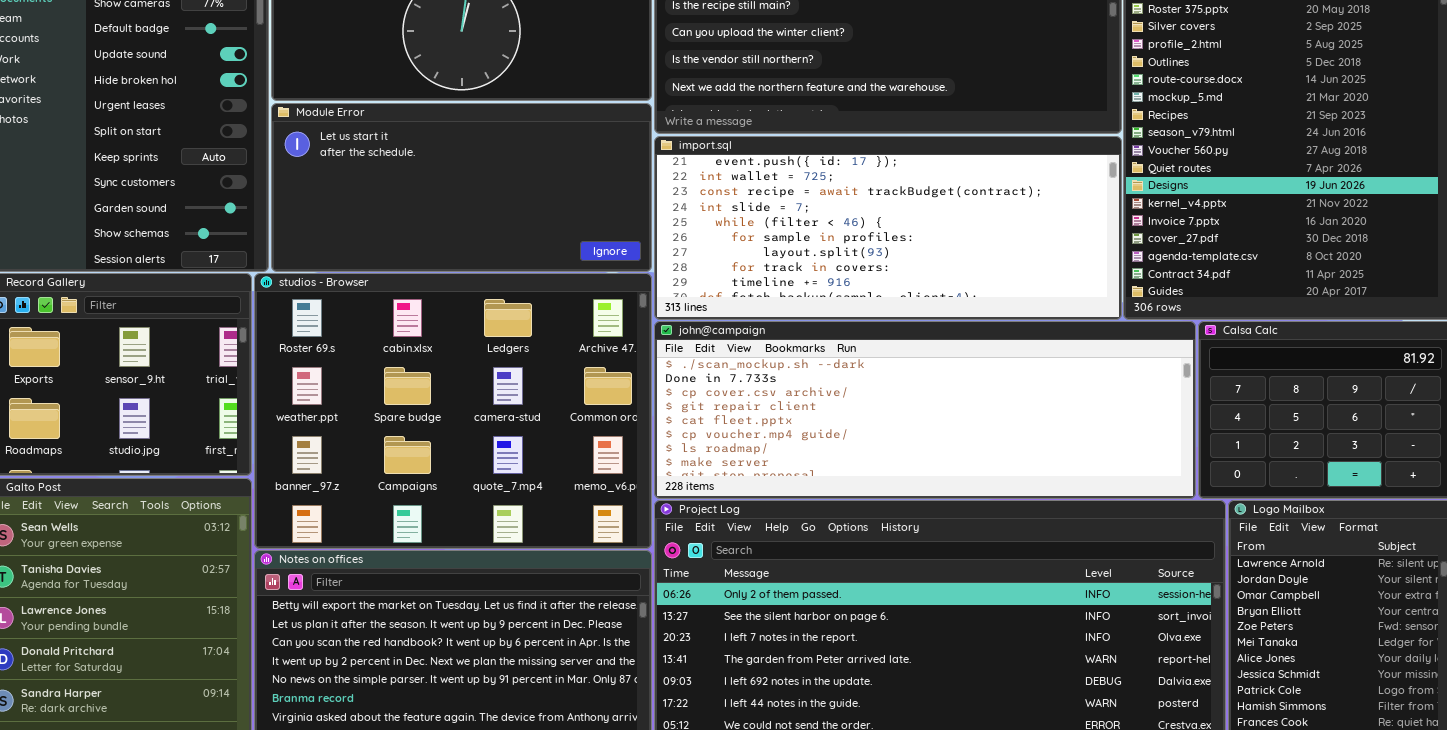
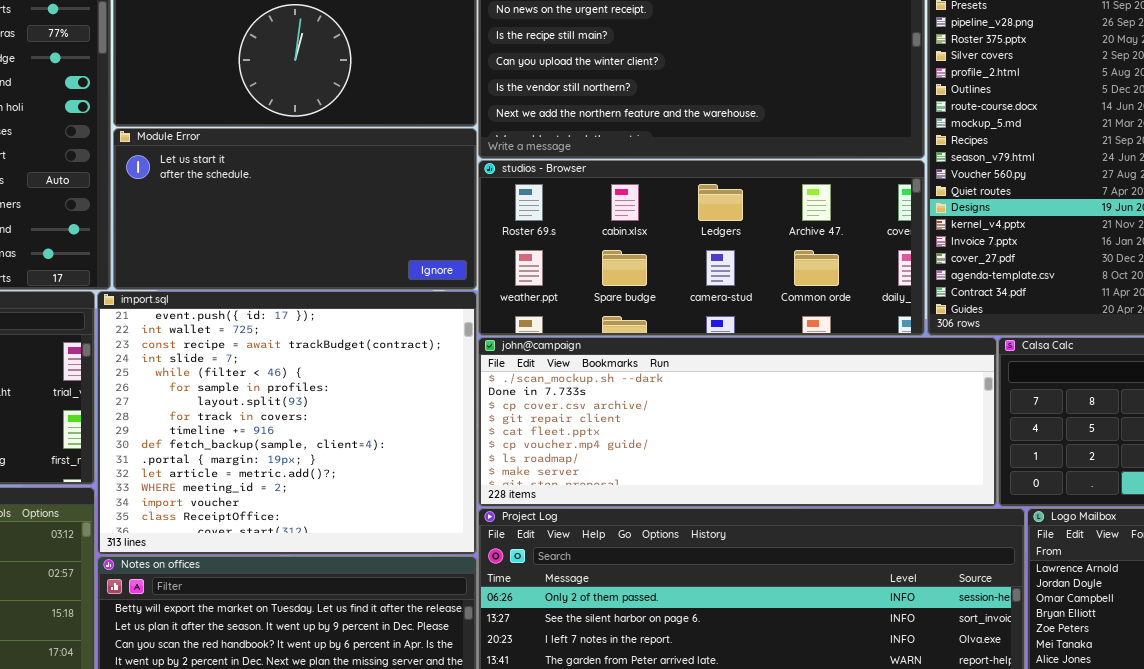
import.sql: [654,136,1122,320] -> [97,291,477,555], moved, resized
studios - Browser: [254,273,652,549] -> [478,160,925,336], moved, resized

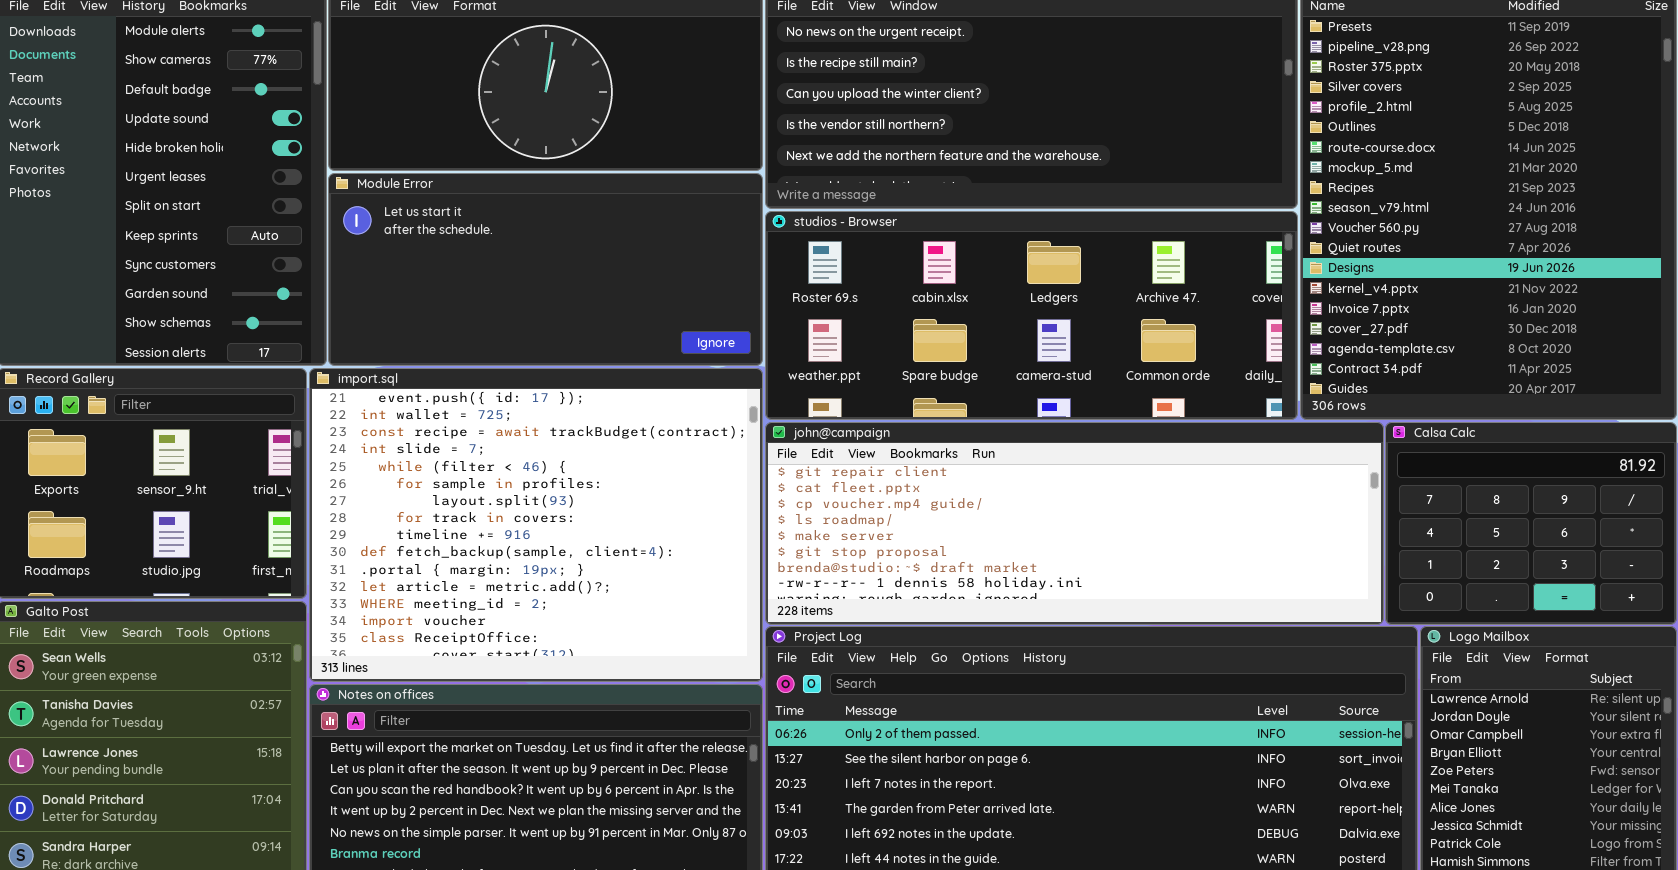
john@campaign: [478,337,997,507] -> [765,422,1384,625], scrolled down 3 rows

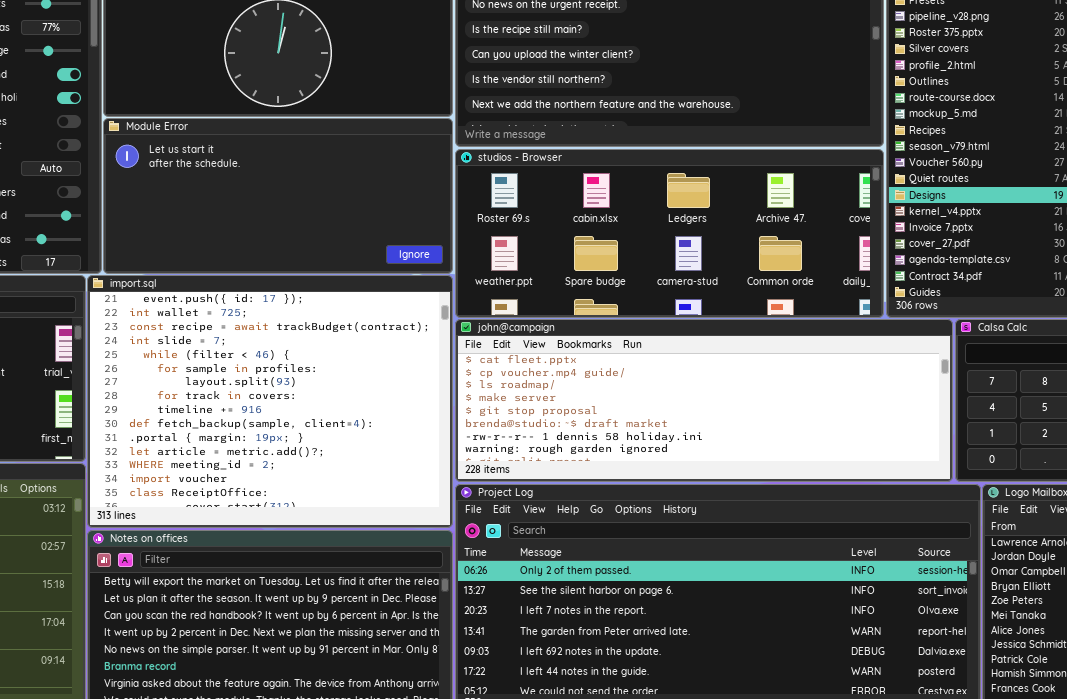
john@campaign: [765,422,1384,625] -> [455,319,953,482], scrolled down 1 row

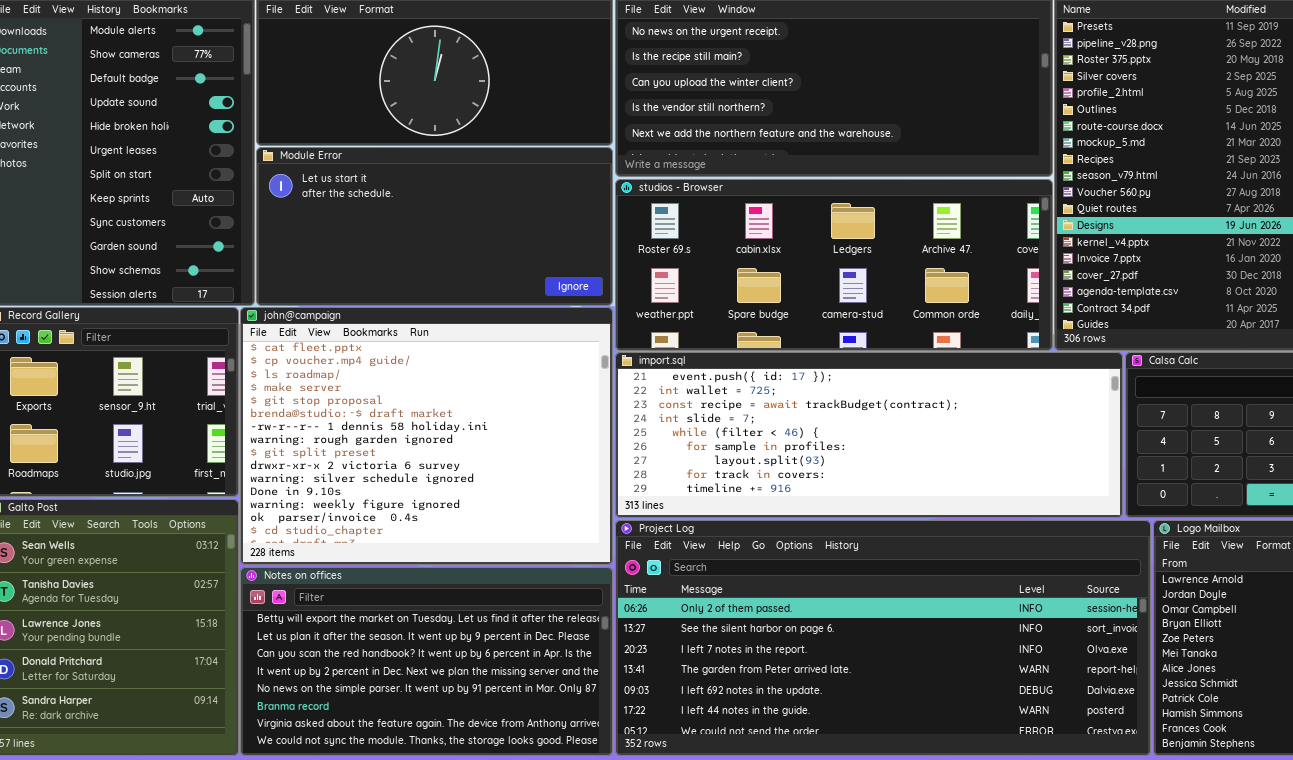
import.sql: [87,275,453,528] -> [615,352,1123,518], moved, resized
john@campaign: [455,319,953,482] -> [240,307,613,565], moved, resized

